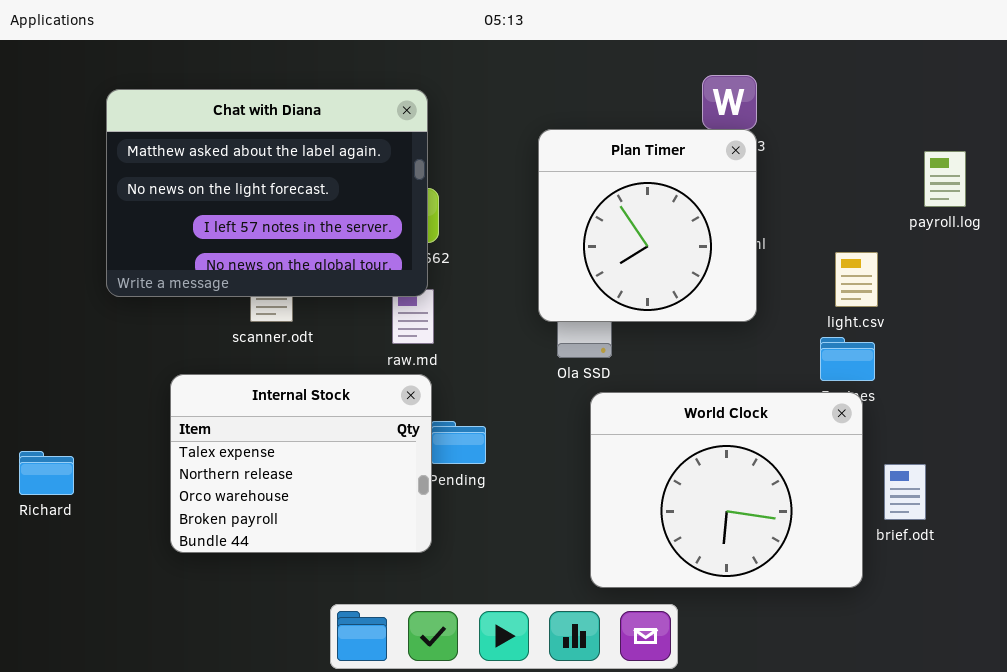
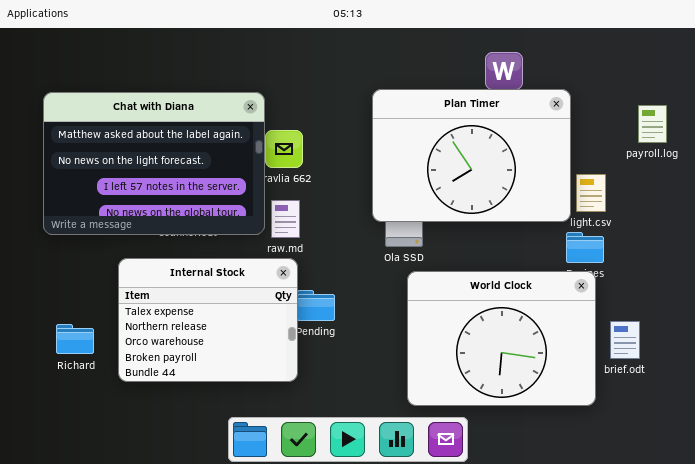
Chat with Diana: [106,89,428,297] -> [43,92,265,235], moved
Plan Timer: [538,129,757,322] -> [372,89,571,222], resized
Richard: [19,451,74,495] -> [56,324,94,354], moved

